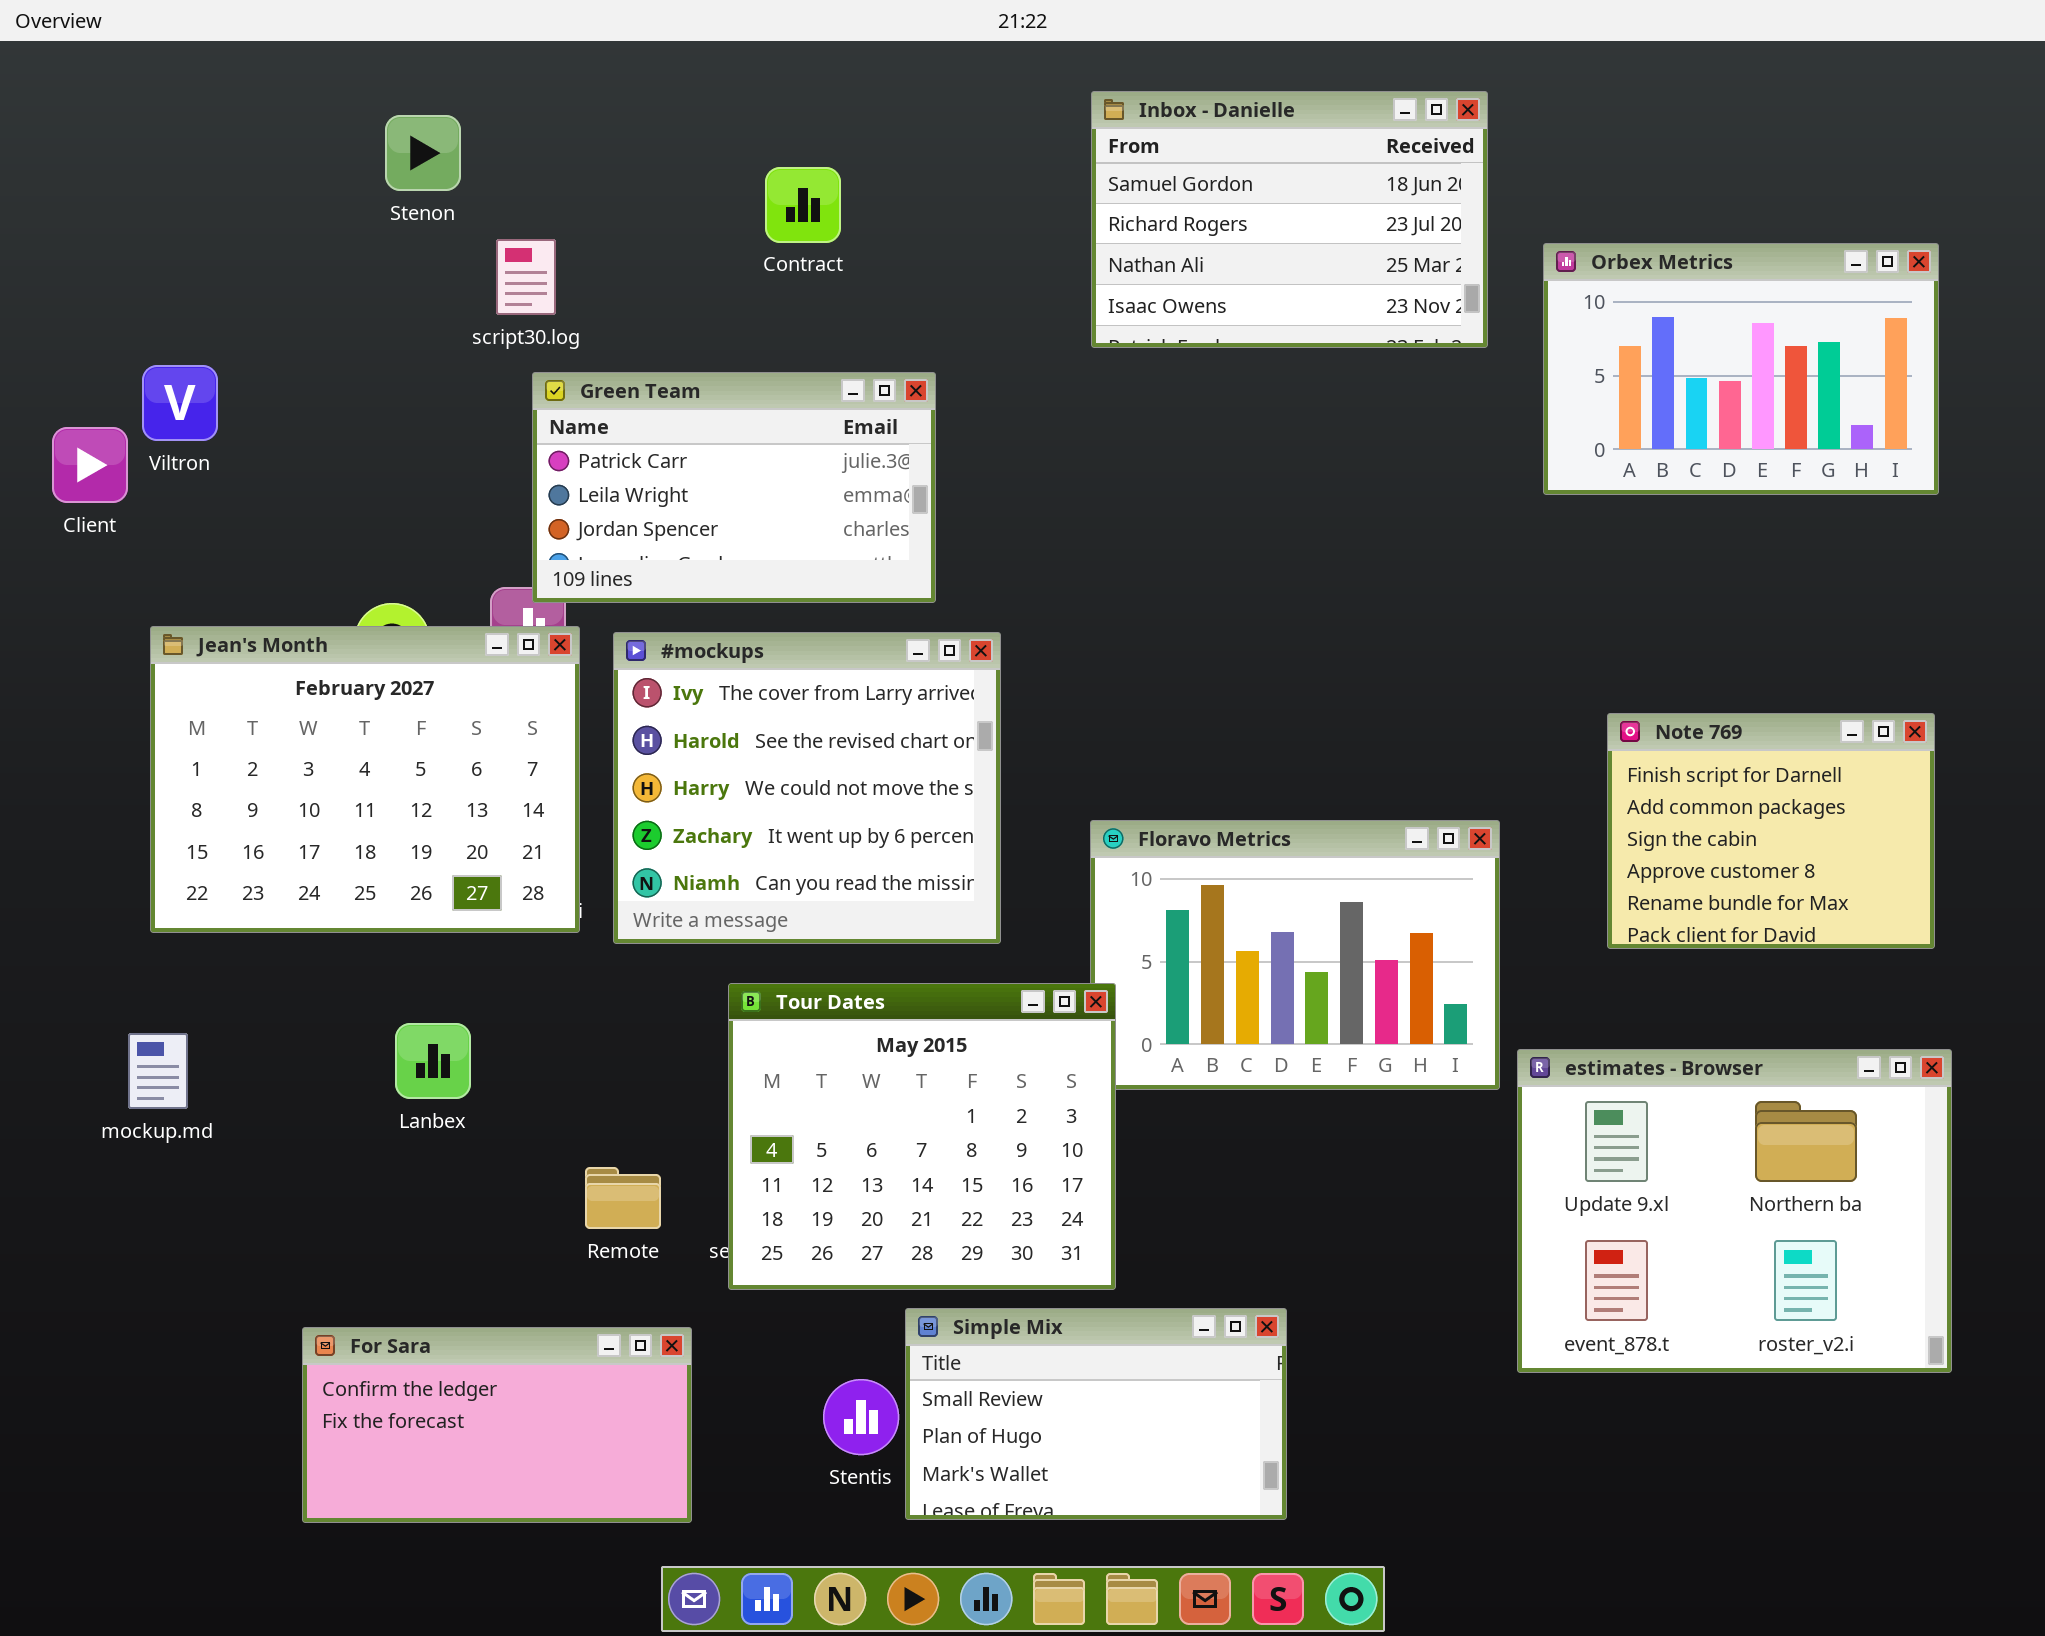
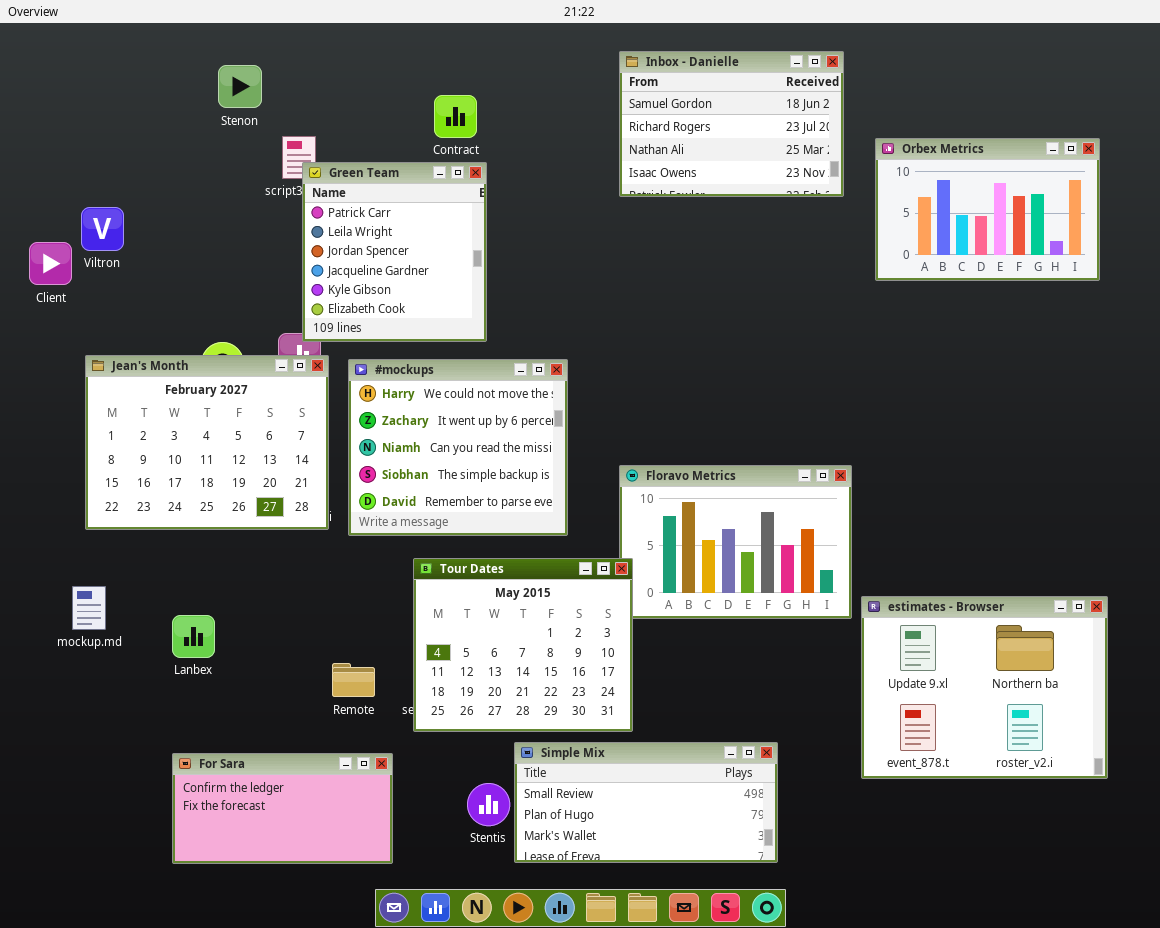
Green Team: [532,372,936,603] -> [302,162,487,342], resized
#mockups: [613,632,1001,944] -> [348,359,568,536], scrolled down 2 rows
Note 769: [1607,713,1935,949] -> none, closed
Lanbex: [395,1023,471,1099] -> [172,615,215,658], moved
Simple Mix: [905,1308,1287,1520] -> [514,742,778,863], resized

